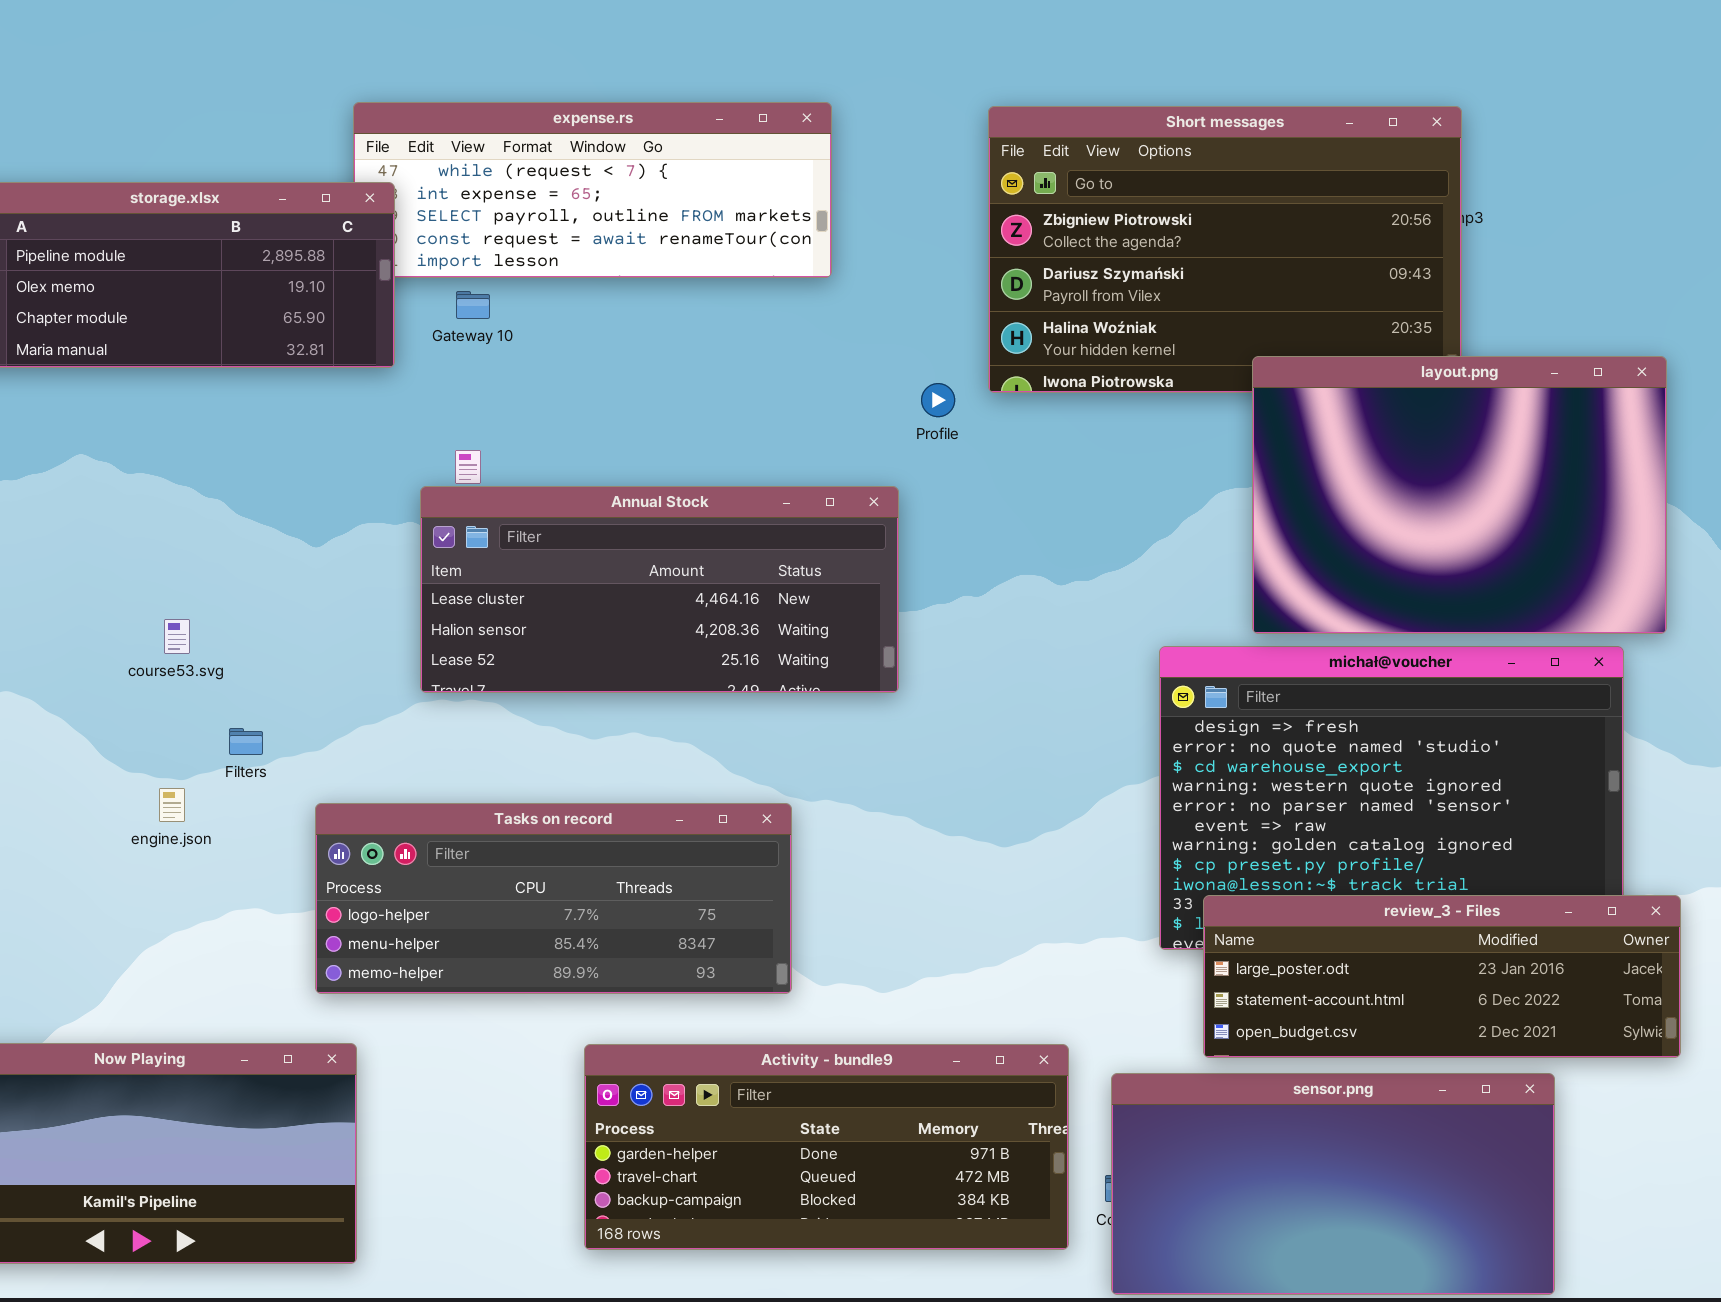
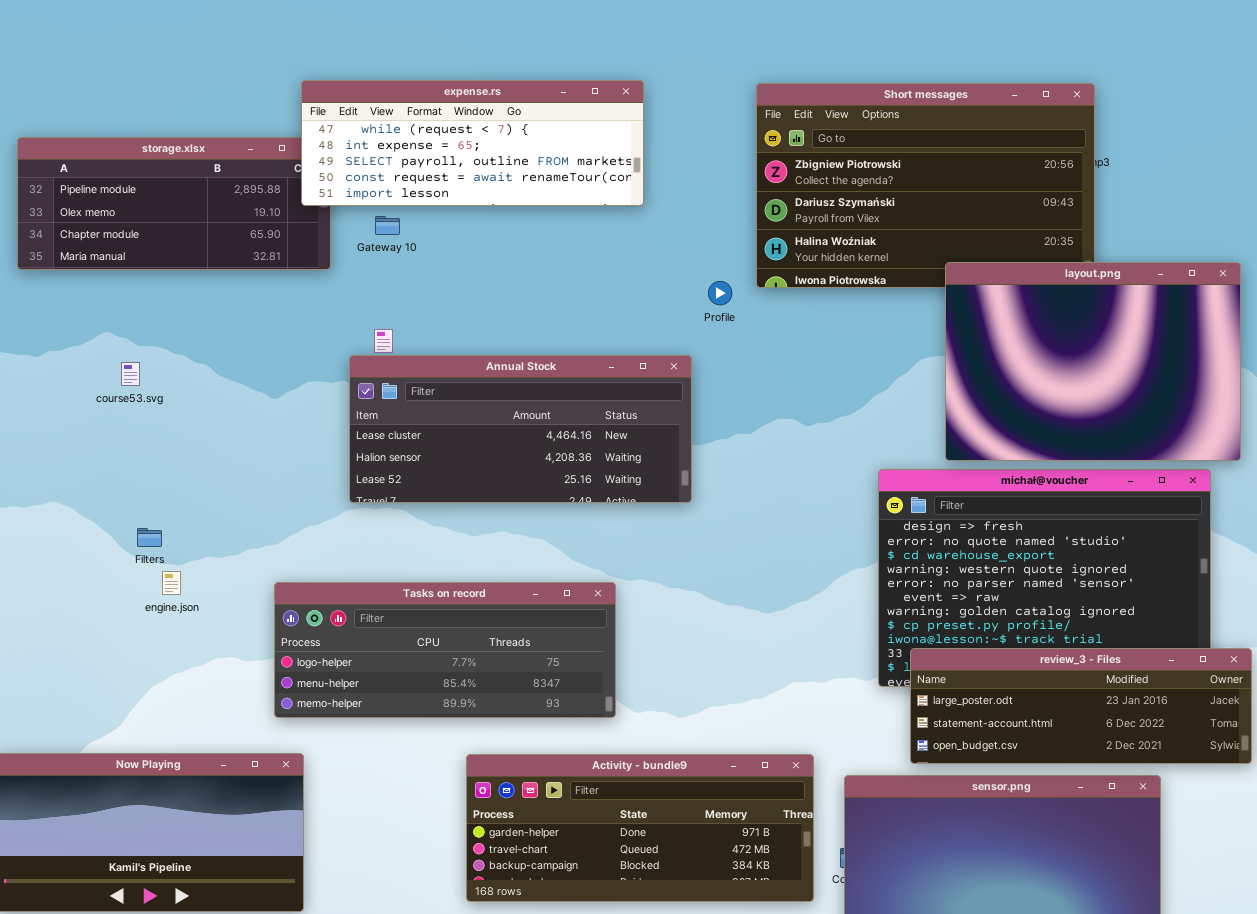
expense.rs: [353,102,832,278] -> [301,80,644,206], raised
course53.svg: [164,619,190,654] -> [121,362,140,386], moved
Filters: [229,728,263,755] -> [137,528,162,547], moved

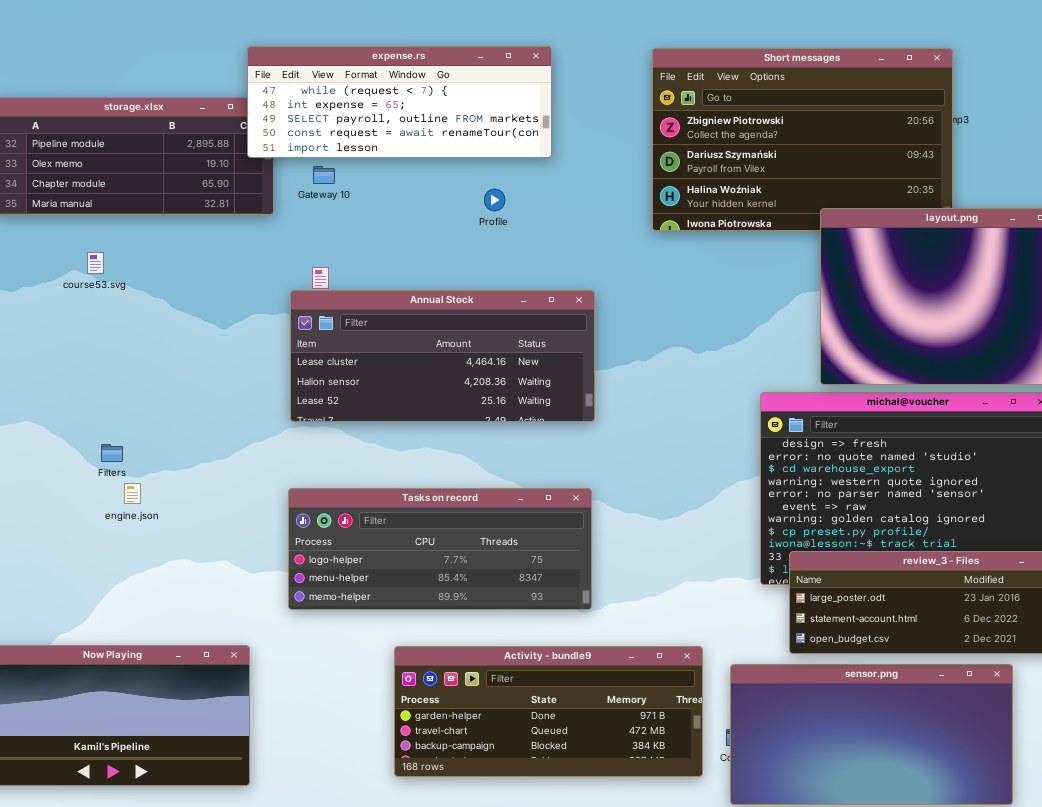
Profile: [708,281,732,305] -> [484,189,505,211], moved
course53.svg: [121,362,140,386] -> [87,252,104,274], moved
Tasks on record: [274,582,616,718] -> [288,488,592,610], moved

